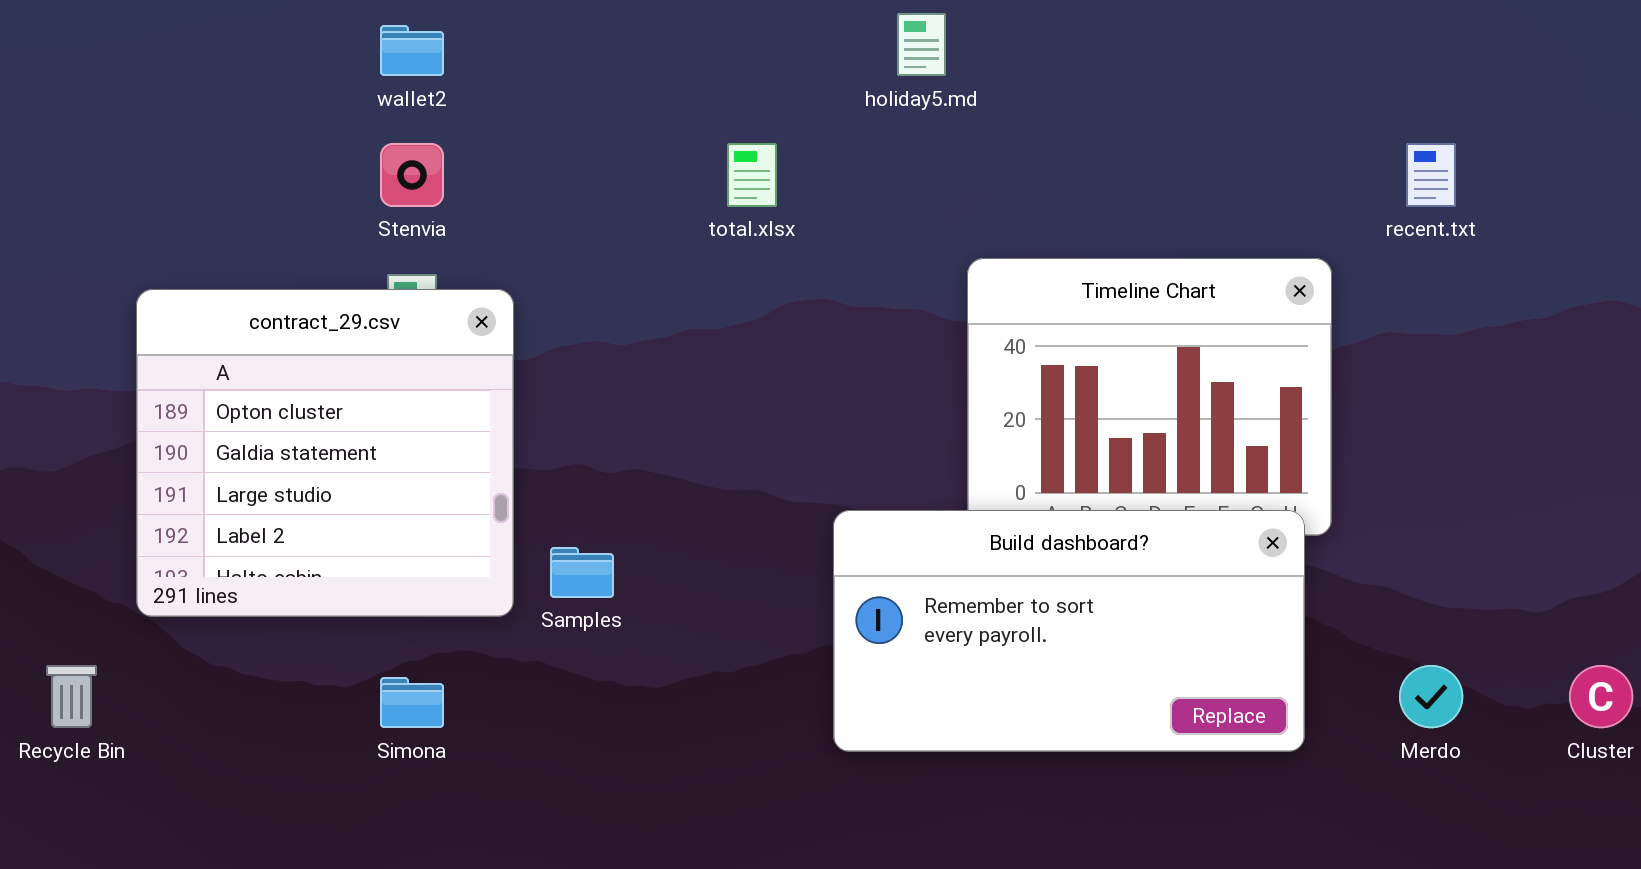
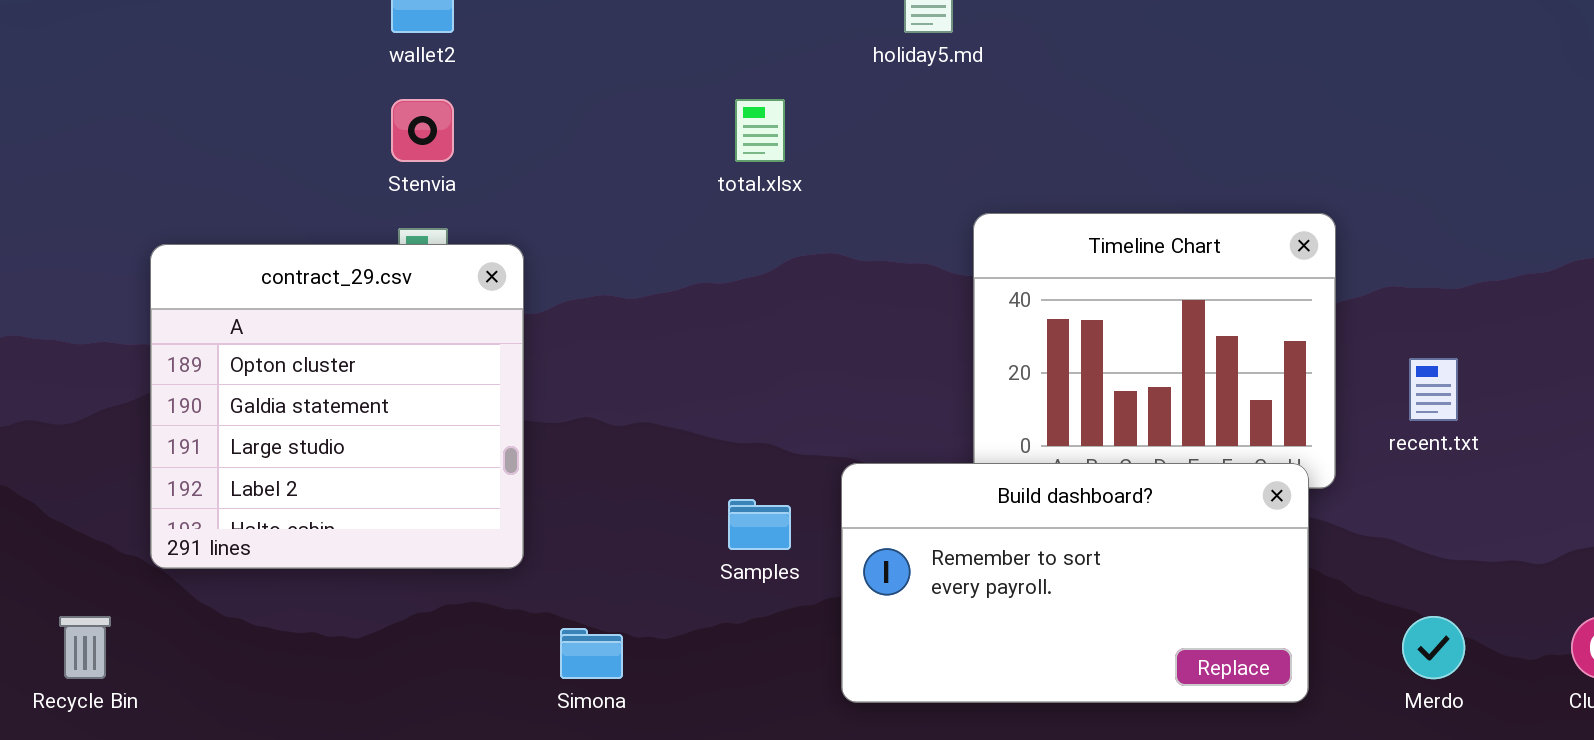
recent.txt: [1406,143,1456,207] -> [1409,358,1458,421], moved
Samples: [550,547,614,598] -> [728,499,791,550], moved
Simona: [380,677,444,728] -> [560,628,623,679], moved

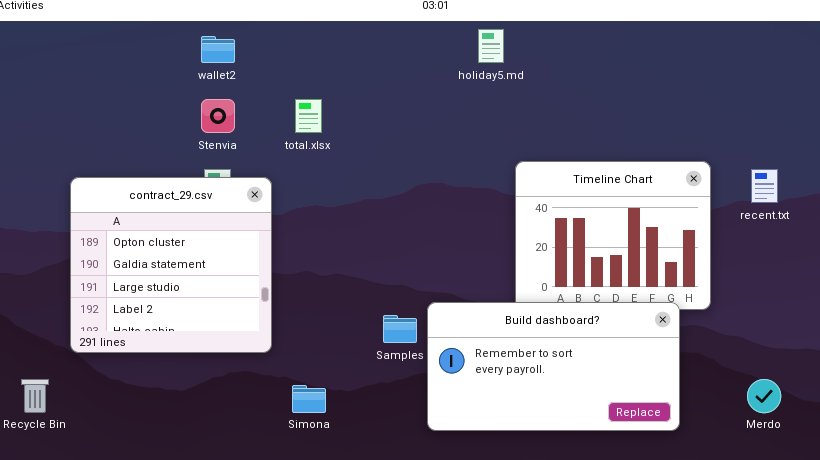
total.xlsx: [735,99,785,162] -> [295,99,322,133], moved
recent.txt: [1409,358,1458,421] -> [751,169,778,203], moved
Build dashboard?: [841,463,1309,703] -> [427,302,680,431], moved

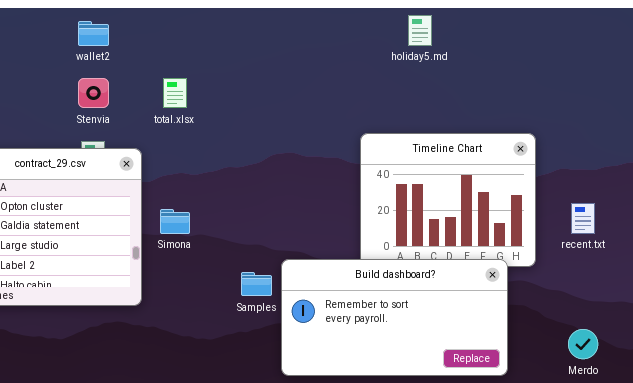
holiday5.md: [478,29,504,63] -> [408,15,432,46], moved
recent.txt: [751,169,778,203] -> [571,203,595,234], moved
Simona: [292,385,326,413] -> [160,209,190,234], moved

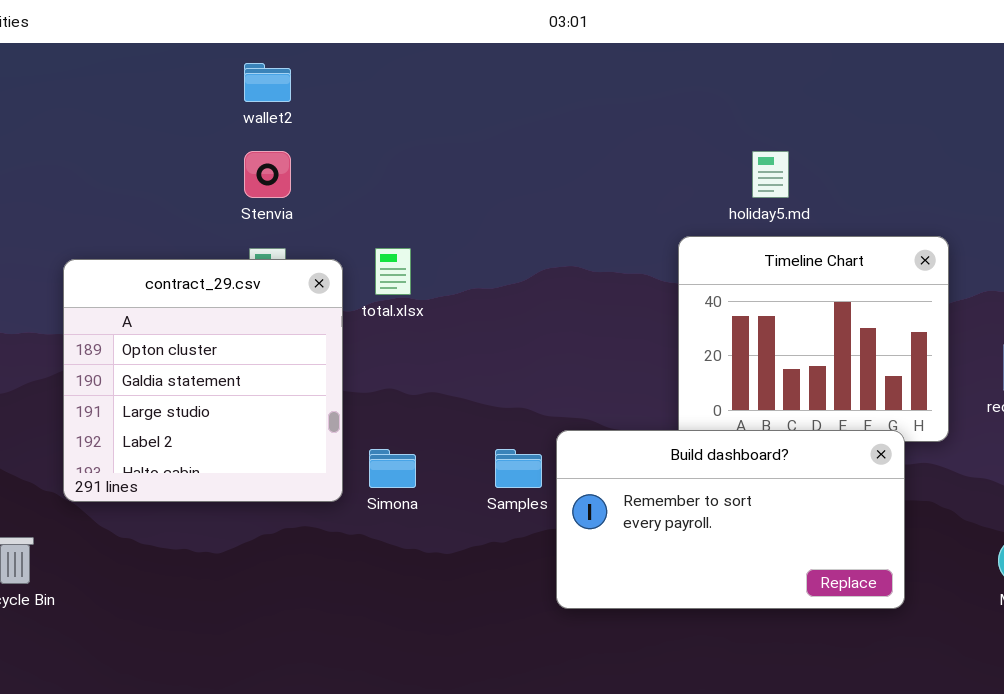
holiday5.md: [408,15,432,46] -> [752,151,789,198], moved
total.xlsx: [163,78,187,108] -> [375,248,411,295], moved
Simona: [160,209,190,234] -> [369,449,416,488], moved

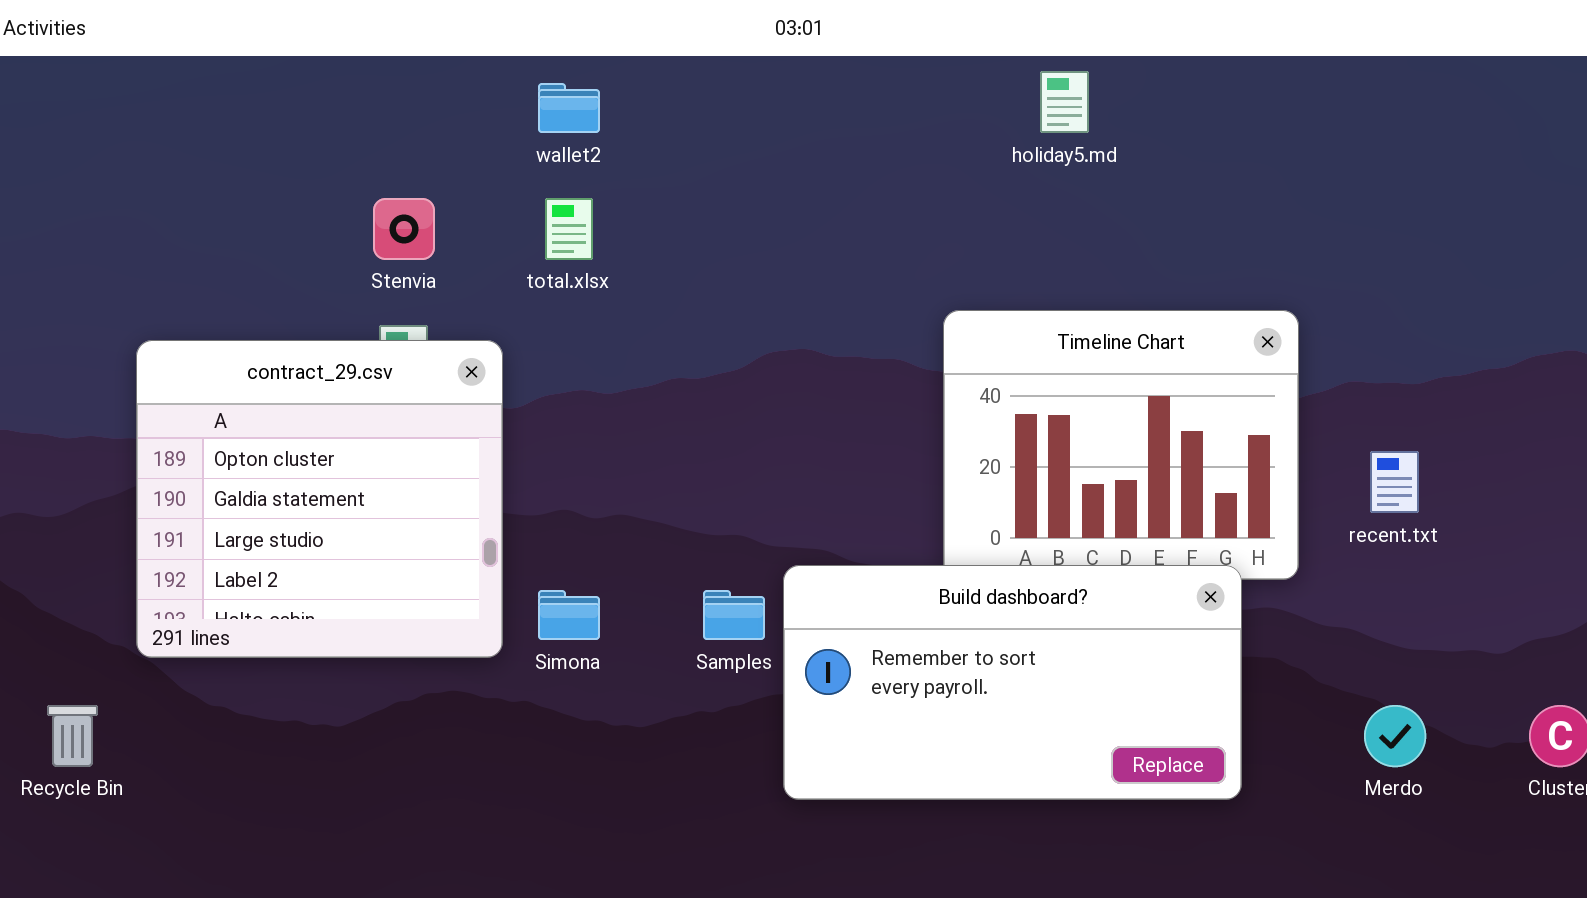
wallet2: [244,63,291,102] -> [538,83,600,133], moved
holiday5.md: [752,151,789,198] -> [1040,71,1089,133], moved
total.xlsx: [375,248,411,295] -> [545,198,593,260], moved

